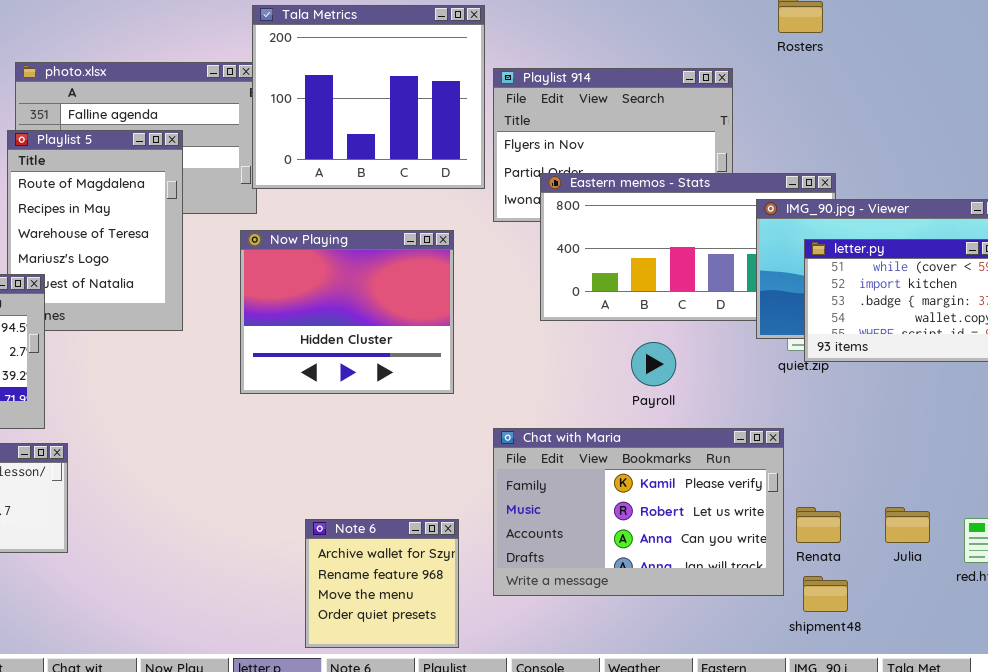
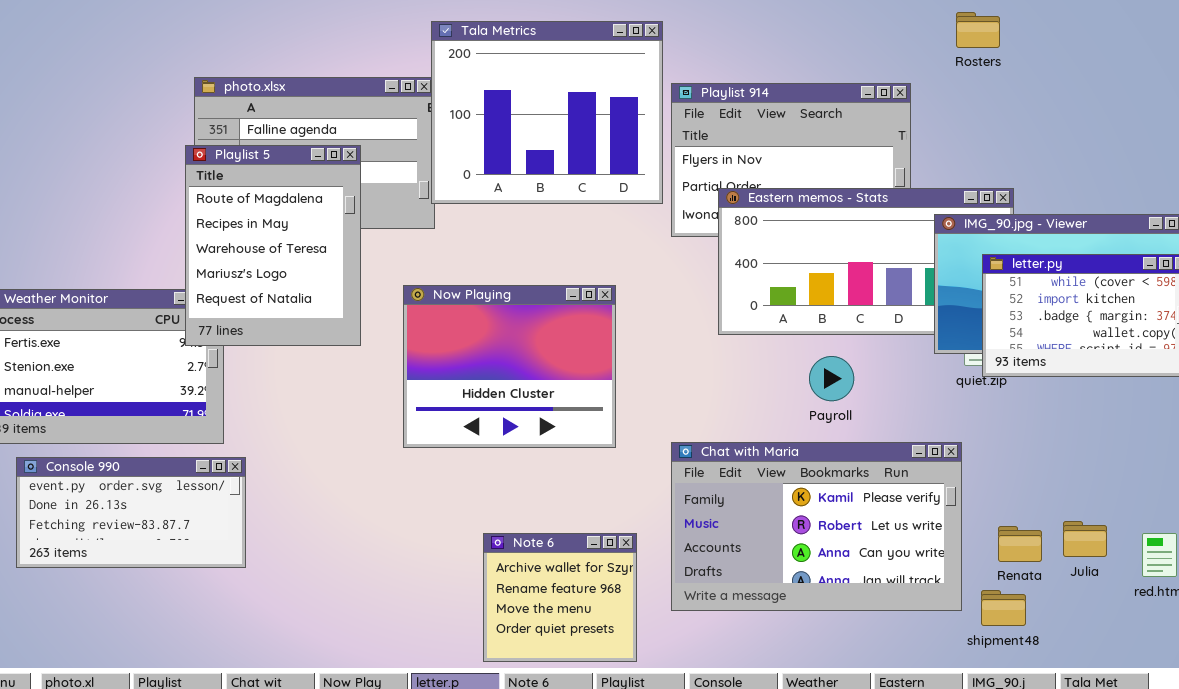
Playlist 5: [7,130,183,331] -> [185,145,361,346], raised
Now Playing: [240,230,454,394] -> [403,285,616,448], moved
Renata: [796,507,841,543] -> [998,526,1042,562], moved

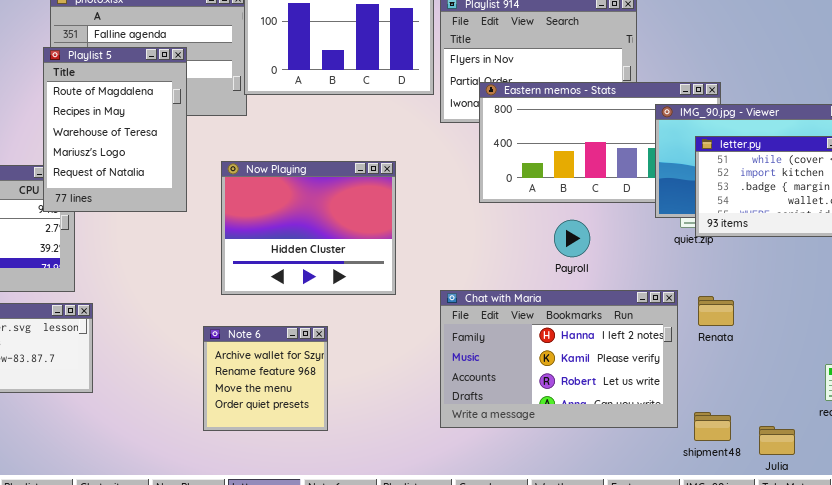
Chat with Maria: [671,442,962,611] -> [440,290,678,428], scrolled up 1 row
Julia: [1063,521,1107,557] -> [759,426,795,455], moved
Renata: [998,526,1042,562] -> [698,296,734,326], moved
Note 6: [483,533,637,662] -> [203,326,328,431], moved

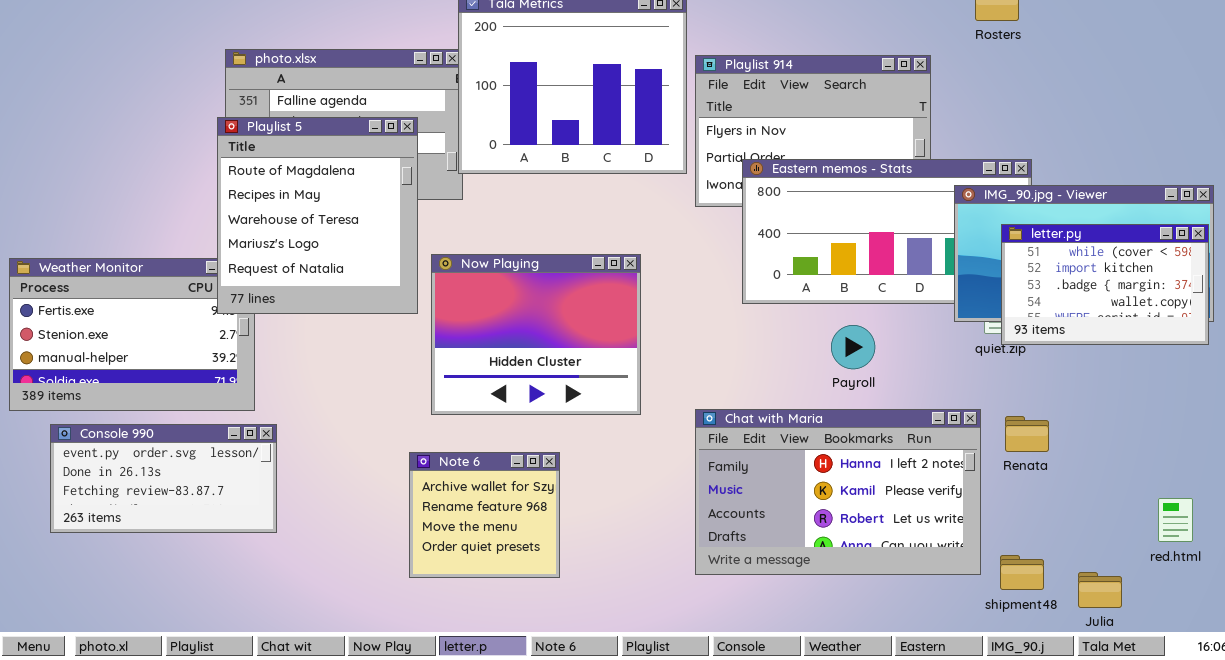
Playlist 5: [43,47,187,212] -> [217,117,418,314], resized

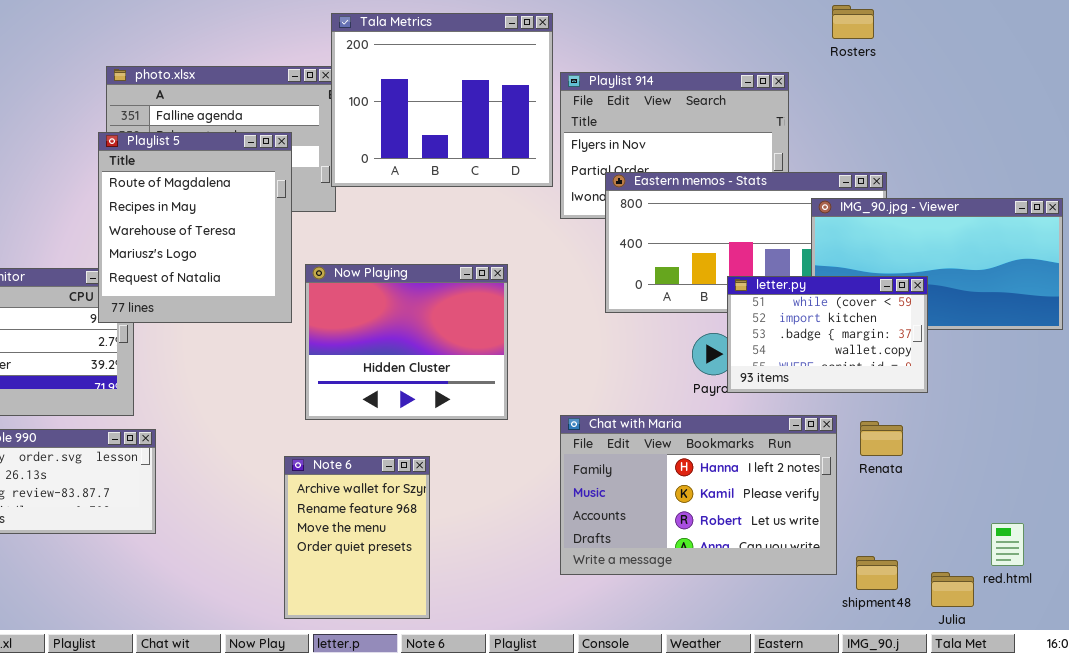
letter.py: [1001,224,1209,345] -> [727,276,928,393], moved
Note 6: [409,452,560,578] -> [284,456,430,619], resized
red.html: [1158,498,1193,542] -> [991,523,1024,566], moved

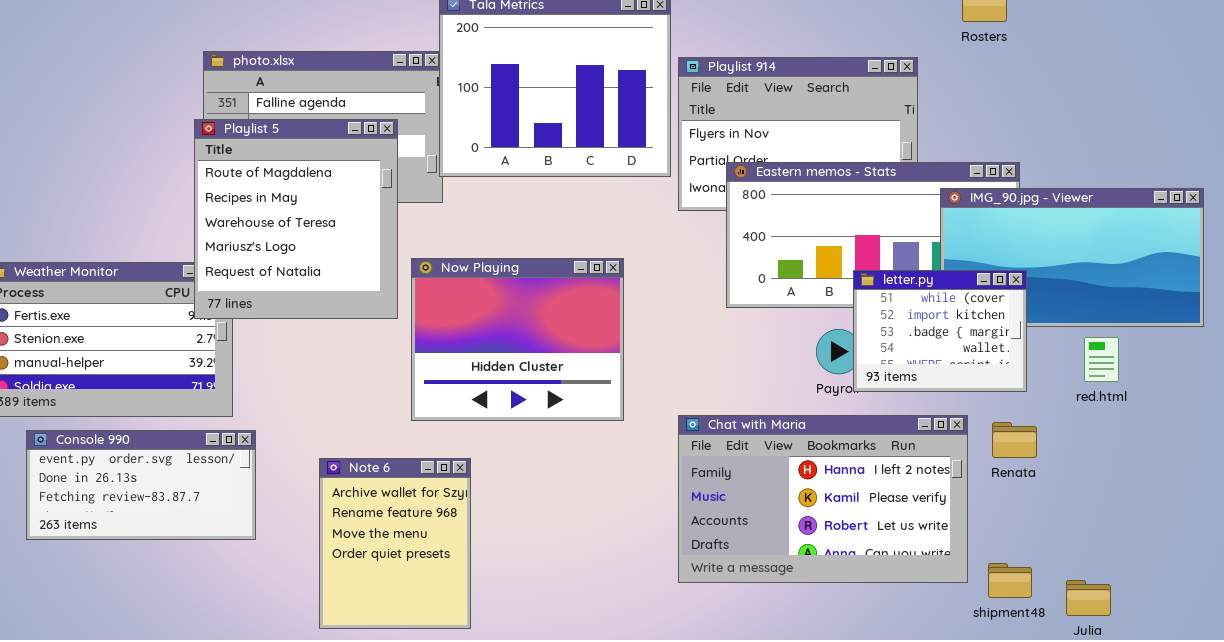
letter.py: [727,276,928,393] -> [853,270,1027,392], resized
Note 6: [284,456,430,619] -> [319,458,471,629], moved
red.html: [991,523,1024,566] -> [1084,337,1119,382], moved

